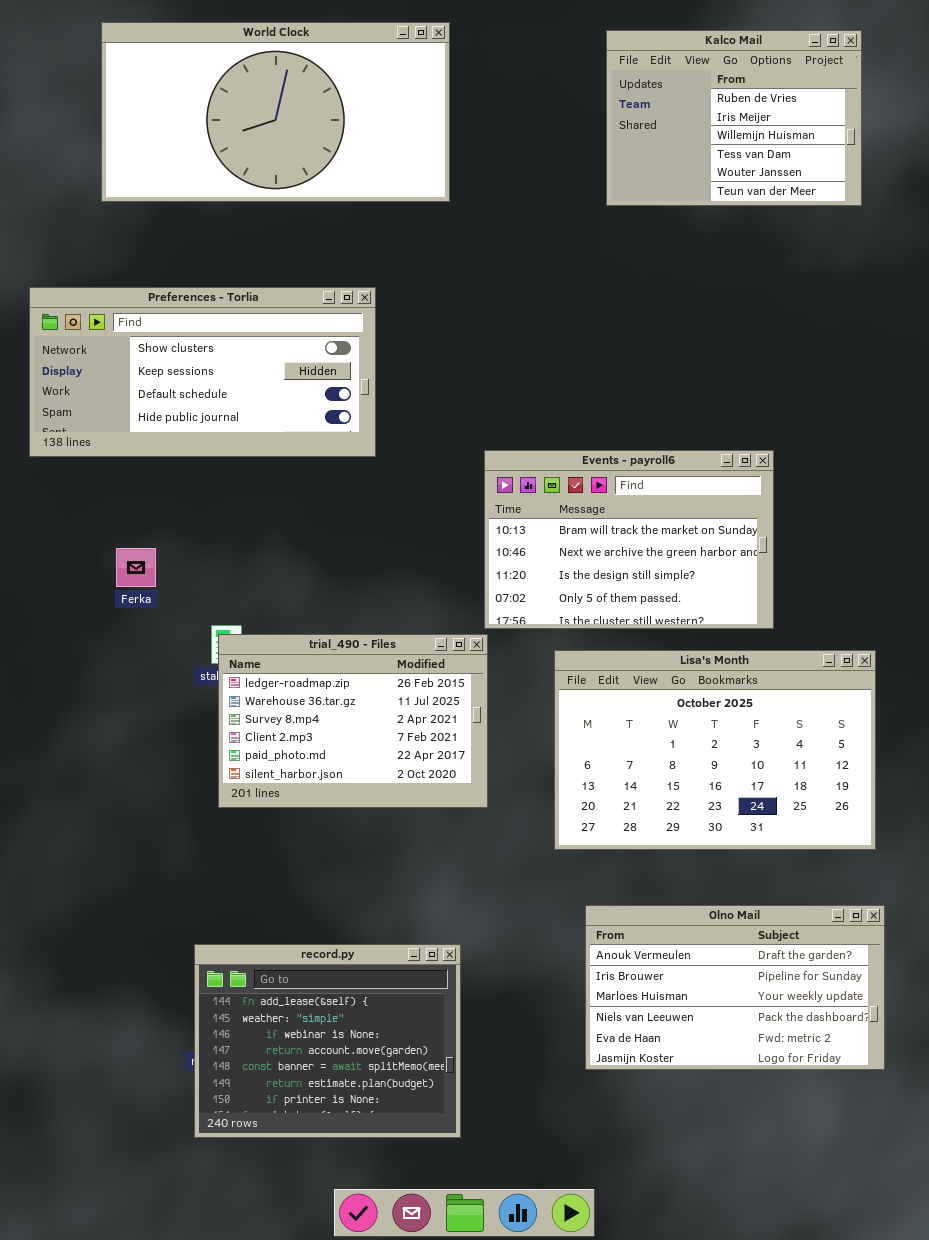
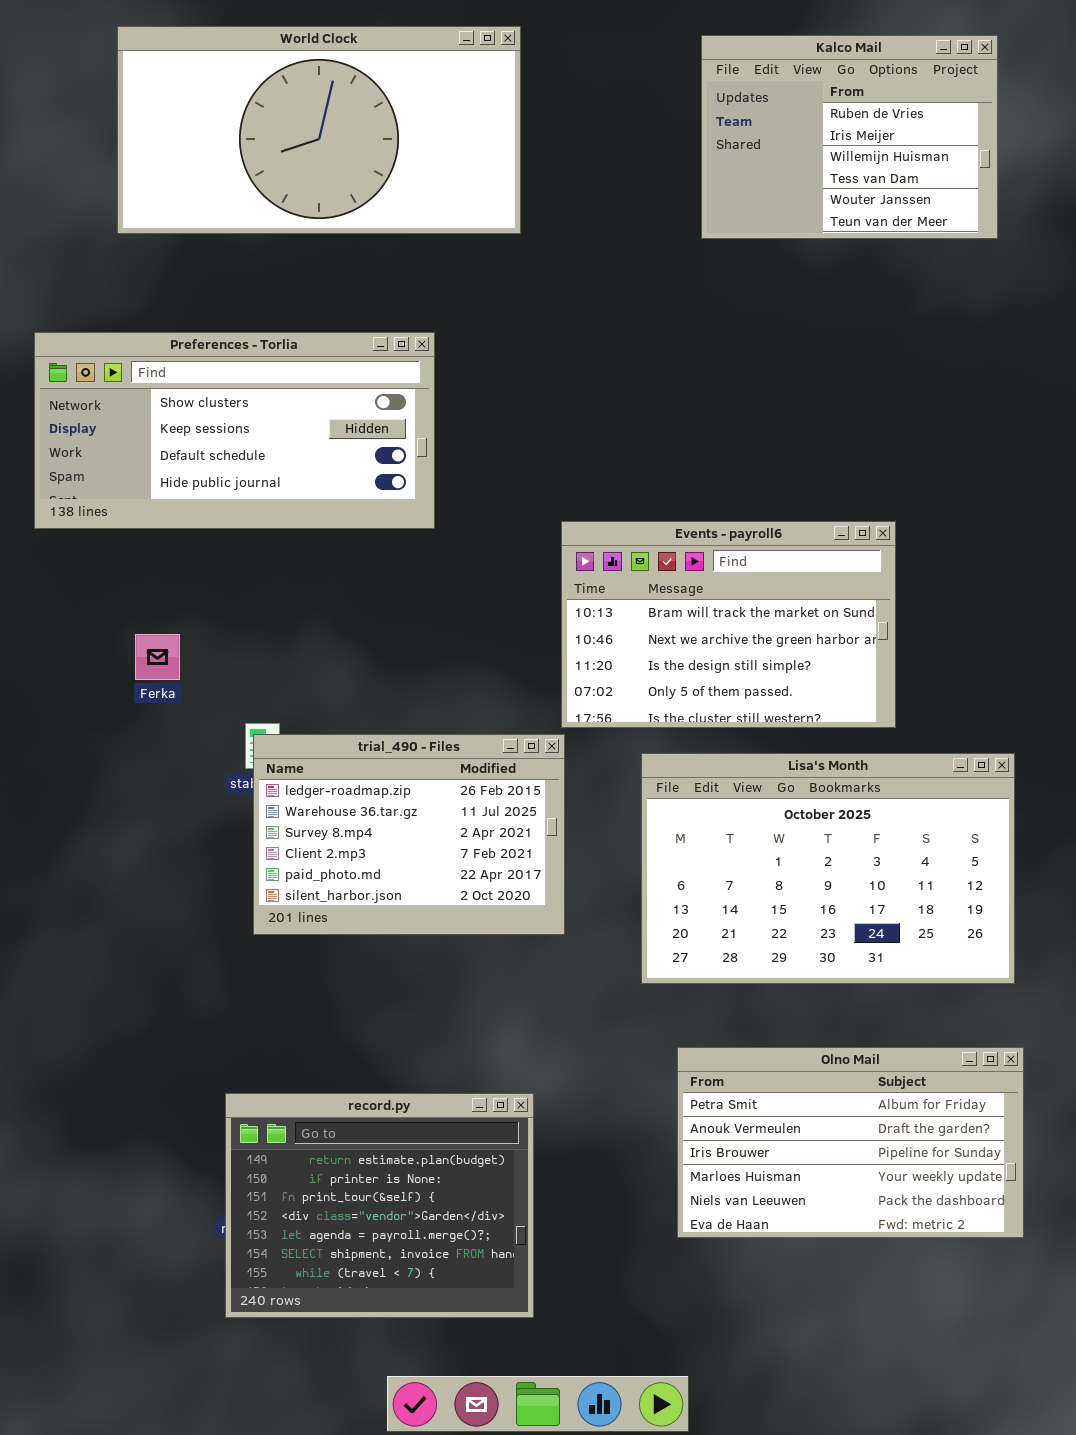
Olno Mail: [585,905,885,1070] -> [677,1047,1024,1238], scrolled up 1 row
record.py: [194,944,461,1138] -> [225,1093,534,1318], scrolled down 5 rows

